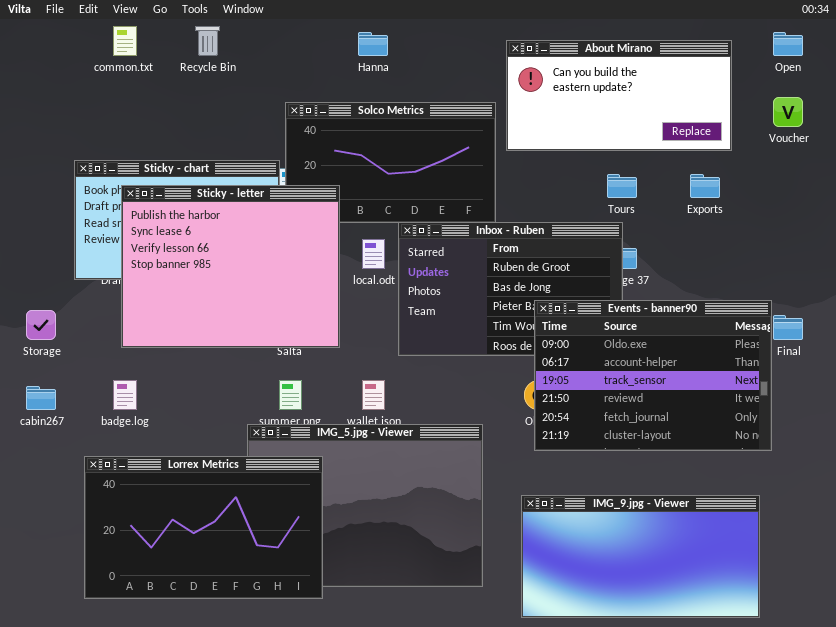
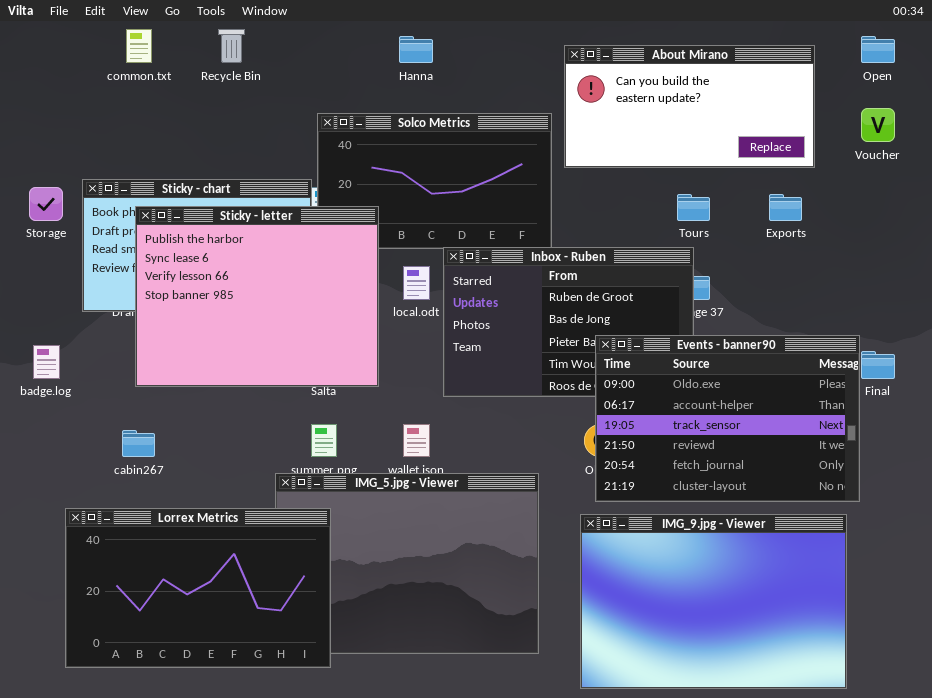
Storage: [26,310,56,340] -> [29,187,63,221], moved
badge.log: [113,380,137,410] -> [33,345,60,379], moved
cabin267: [26,386,56,410] -> [122,430,155,457], moved
Lorrex Metrics: [84,456,323,599] -> [65,508,331,668], moved
IMG_9.jpg - Viewer: [521,495,760,618] -> [580,514,847,689], resized

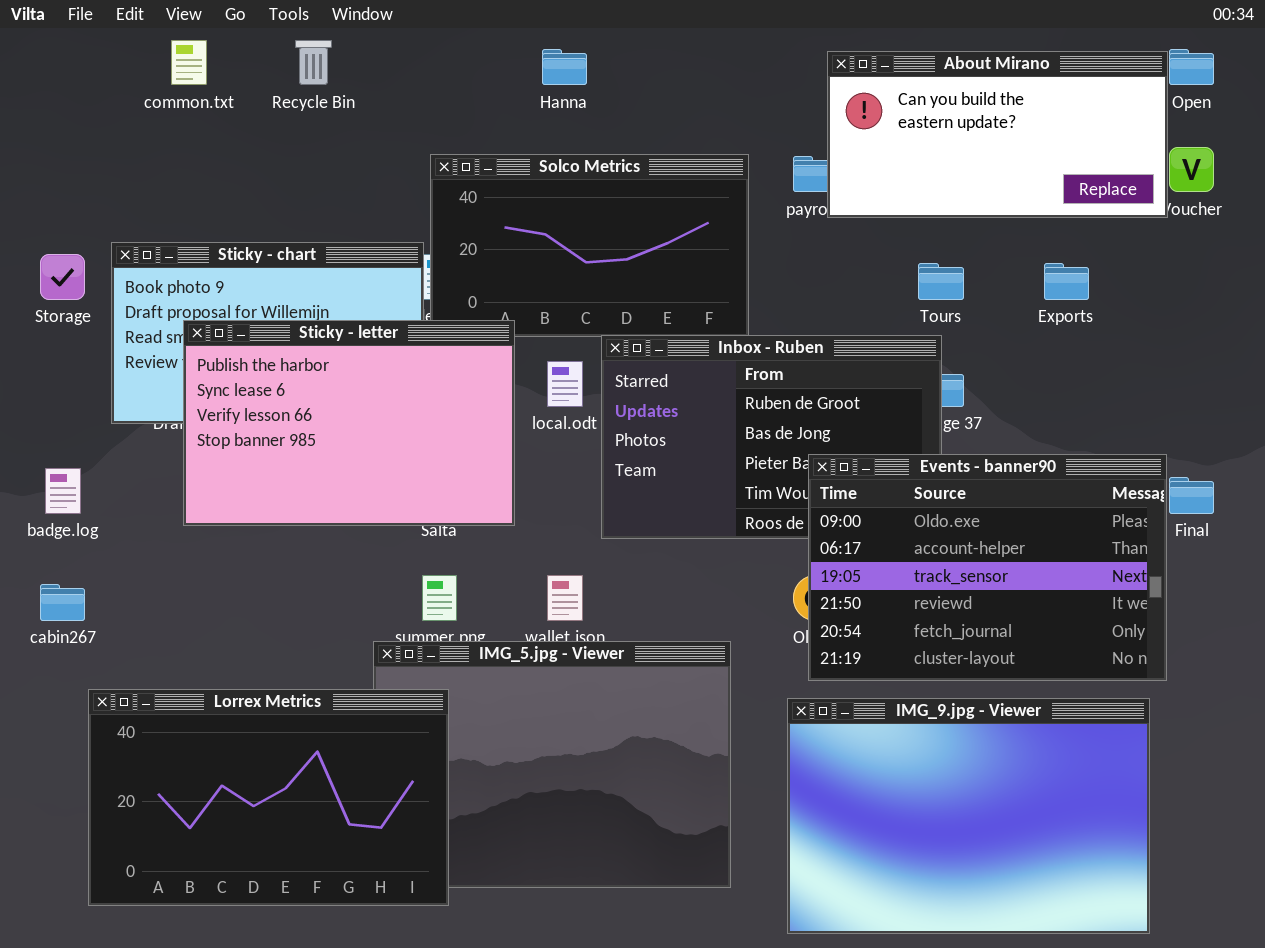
About Mirano: [564,45,815,168] -> [827,51,1168,218], moved
Sticky - letter: [135,206,379,387] -> [183,320,515,526], resized
cabin267: [122,430,155,457] -> [40,584,85,621], moved

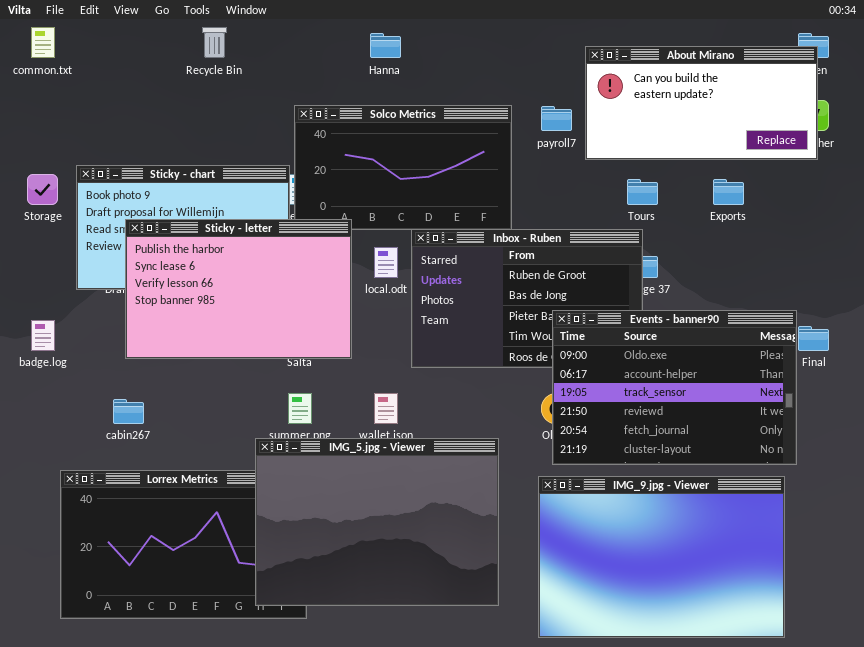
common.txt: [171,40,207,85] -> [31,27,55,58], moved
About Mirano: [827,51,1168,218] -> [585,46,818,160], moved
cabin267: [40,584,85,621] -> [113,399,144,424], moved
IMG_5.jpg - Viewer: [373,641,731,888] -> [255,438,499,606], raised

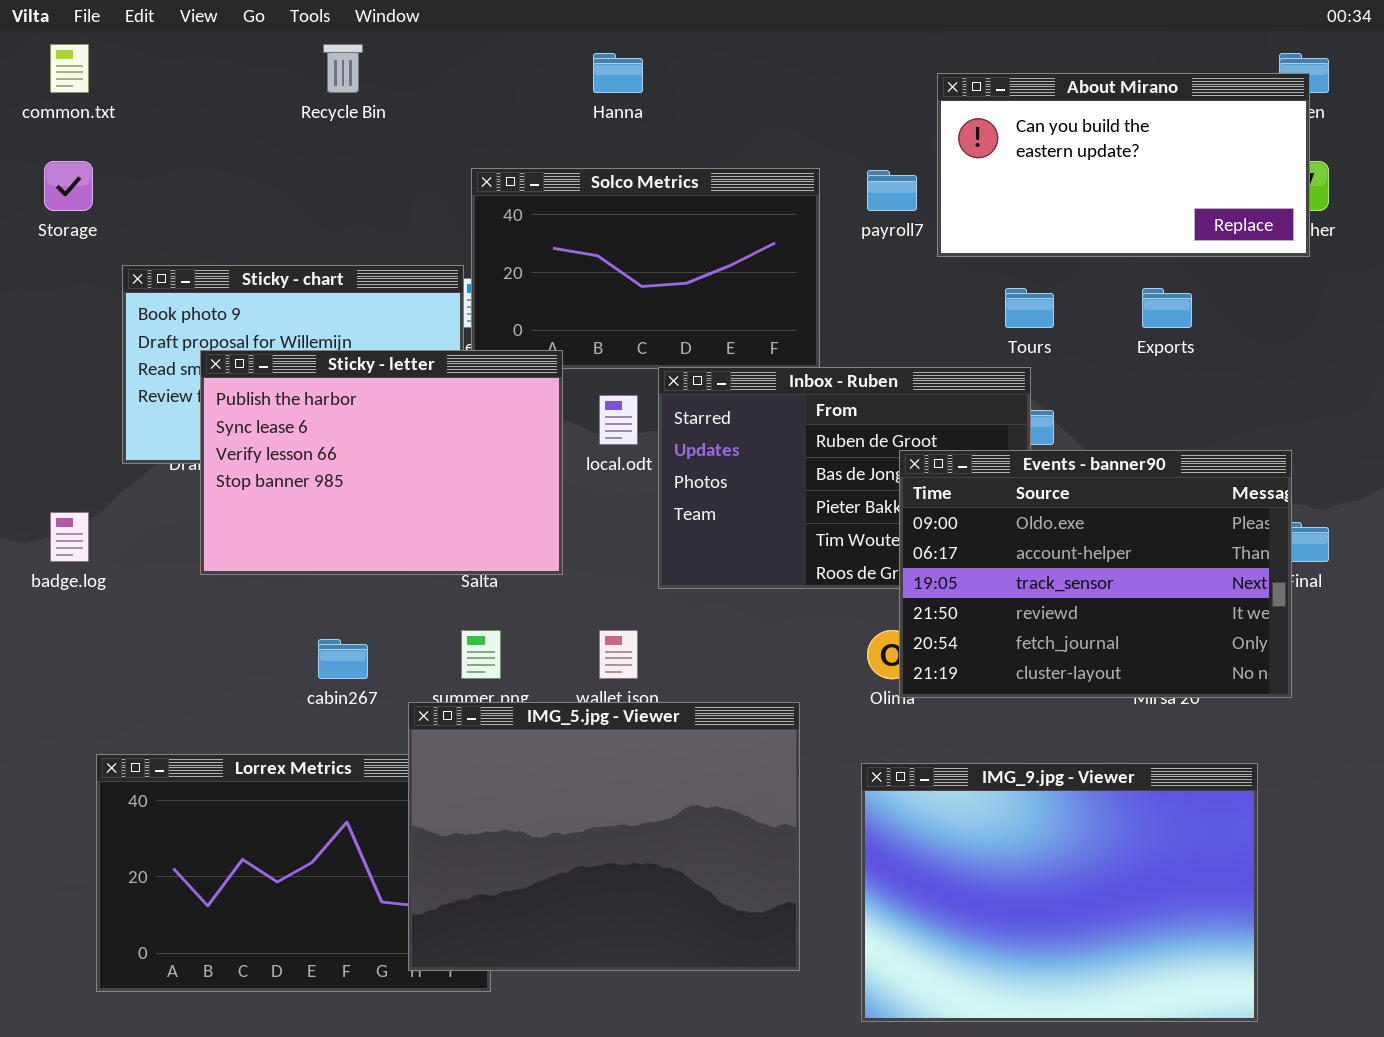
Storage: [27,174,58,205] -> [44,161,93,211], moved
Events - banner90: [552,310,797,465] -> [899,450,1292,698], moved
cabin267: [113,399,144,424] -> [318,639,368,679], moved

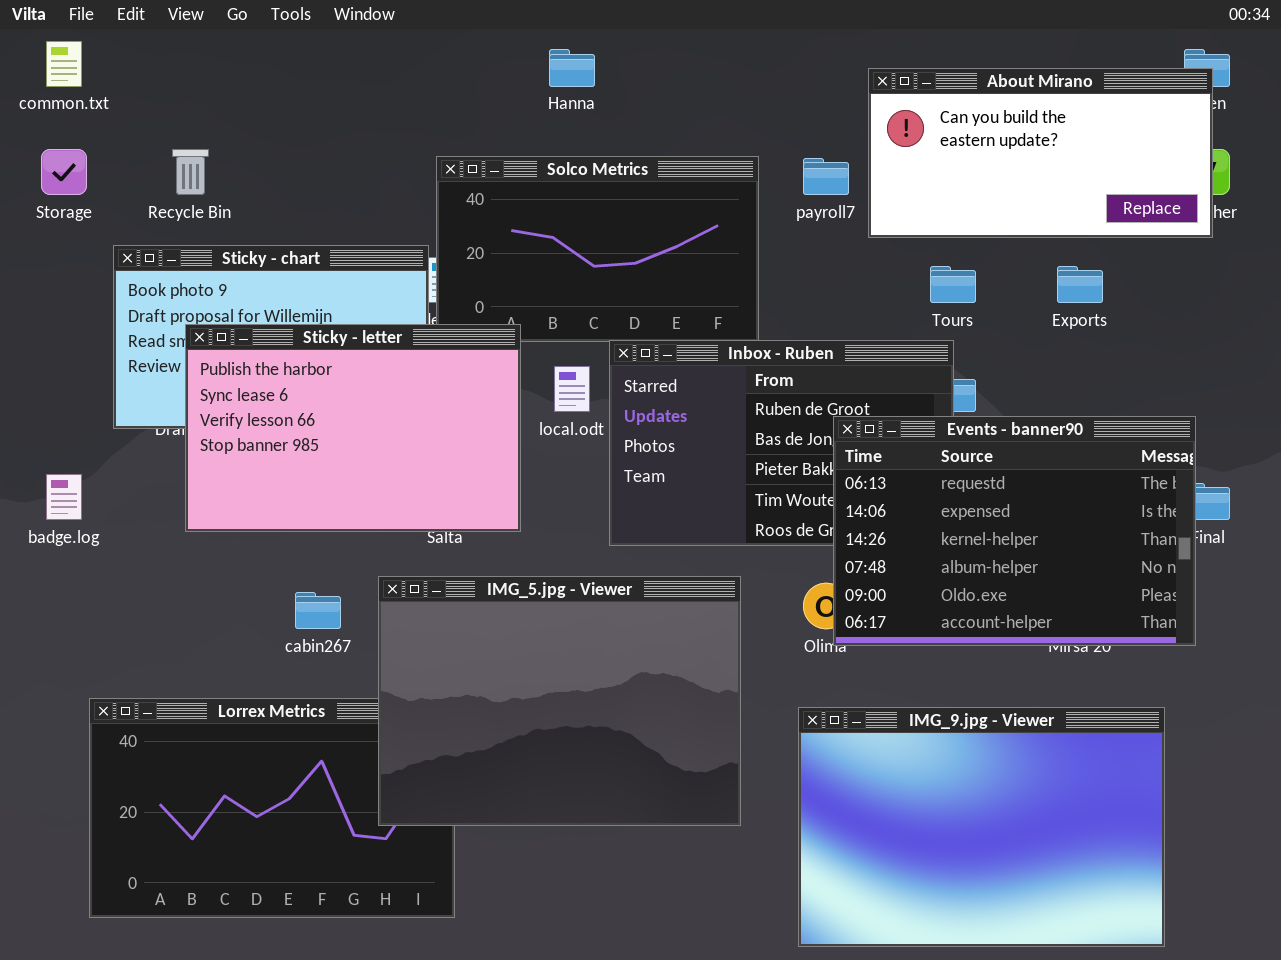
Recycle Bin: [323,44,363,93] -> [172,149,209,195], moved
Events - banner90: [899,450,1292,698] -> [833,416,1196,646], scrolled up 4 rows
IMG_5.jpg - Viewer: [408,702,800,971] -> [378,576,741,826], moved

